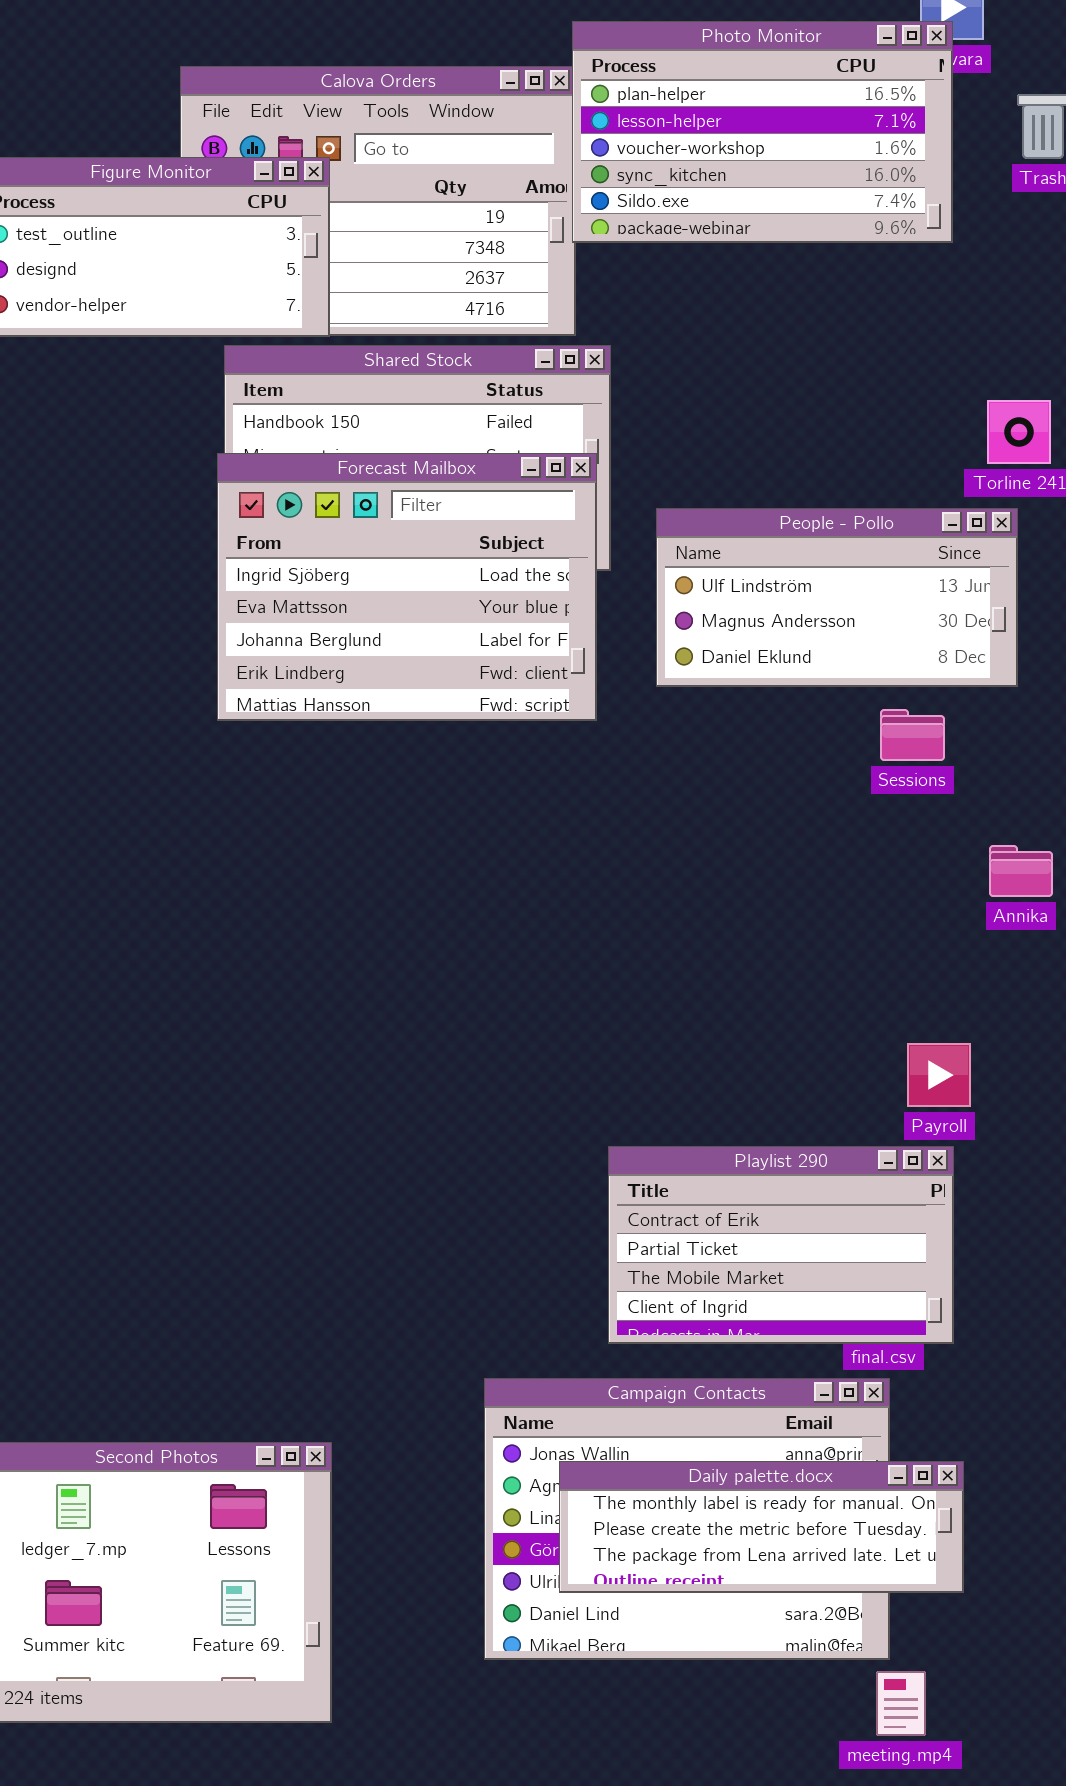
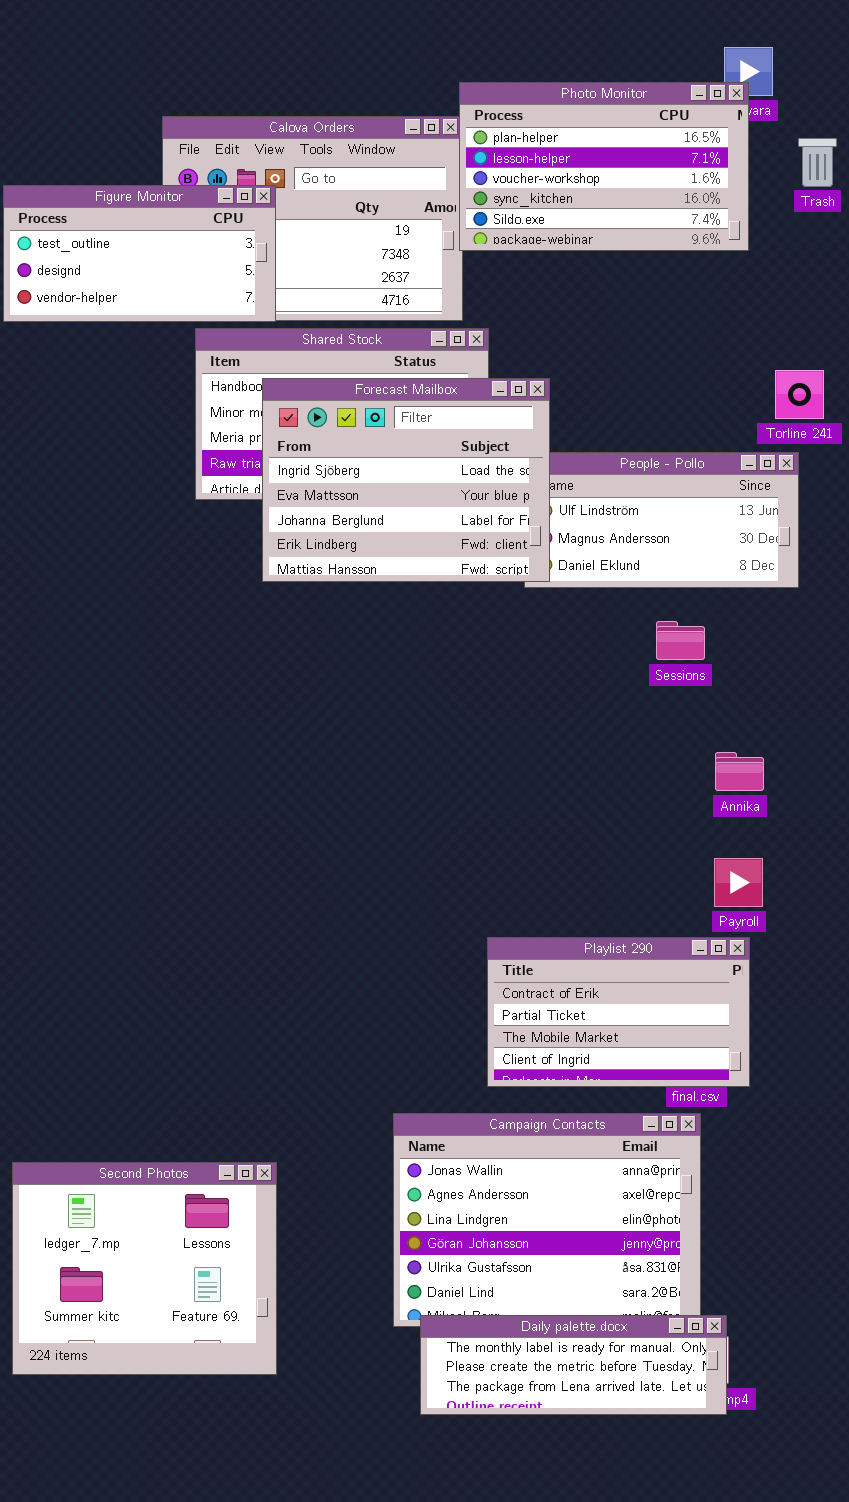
Forecast Mailbox: [217,453,597,721] -> [262,378,550,582], moved
Sessions: [880,709,945,761] -> [656,621,705,660], moved
Annika: [989,845,1053,897] -> [715,752,764,791], moved
Daily palette.docx: [559,1461,964,1593] -> [420,1315,727,1415], moved

